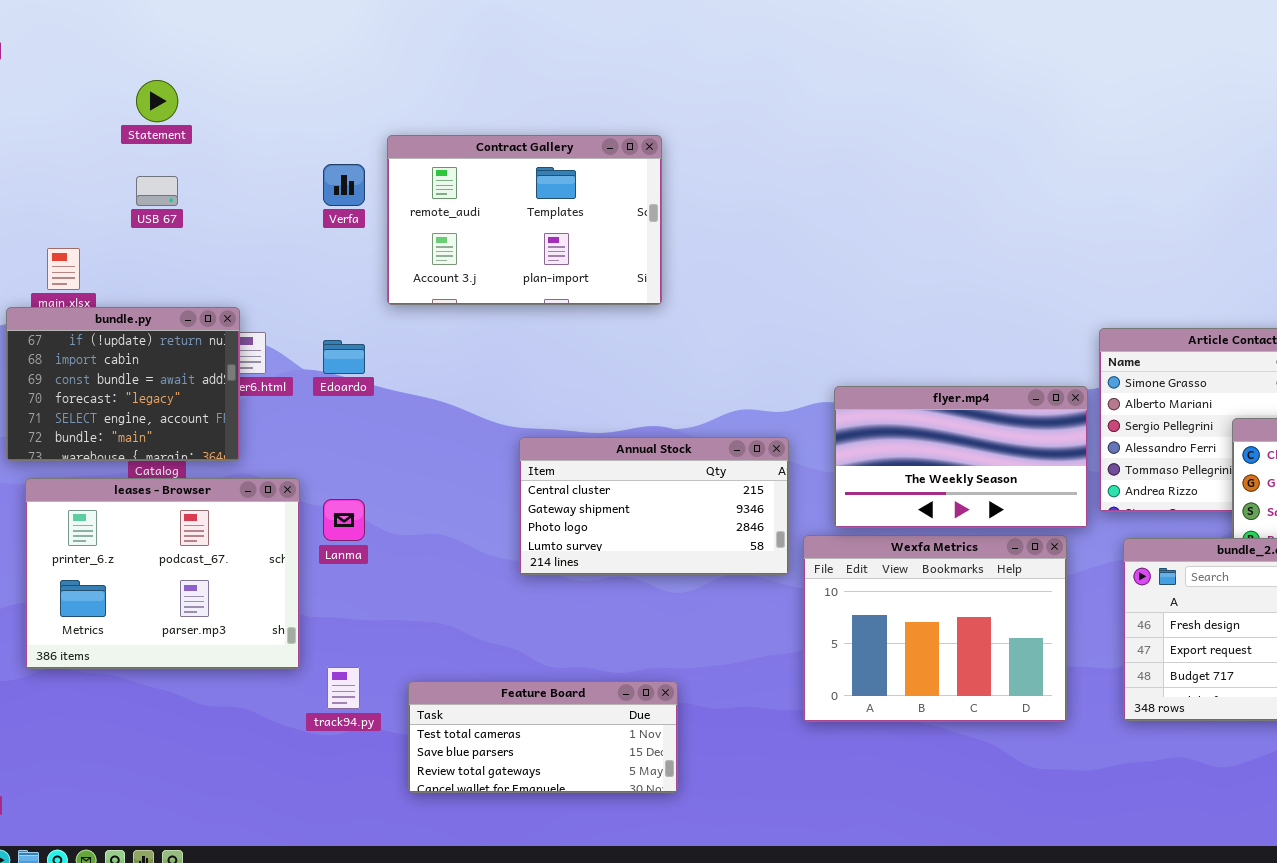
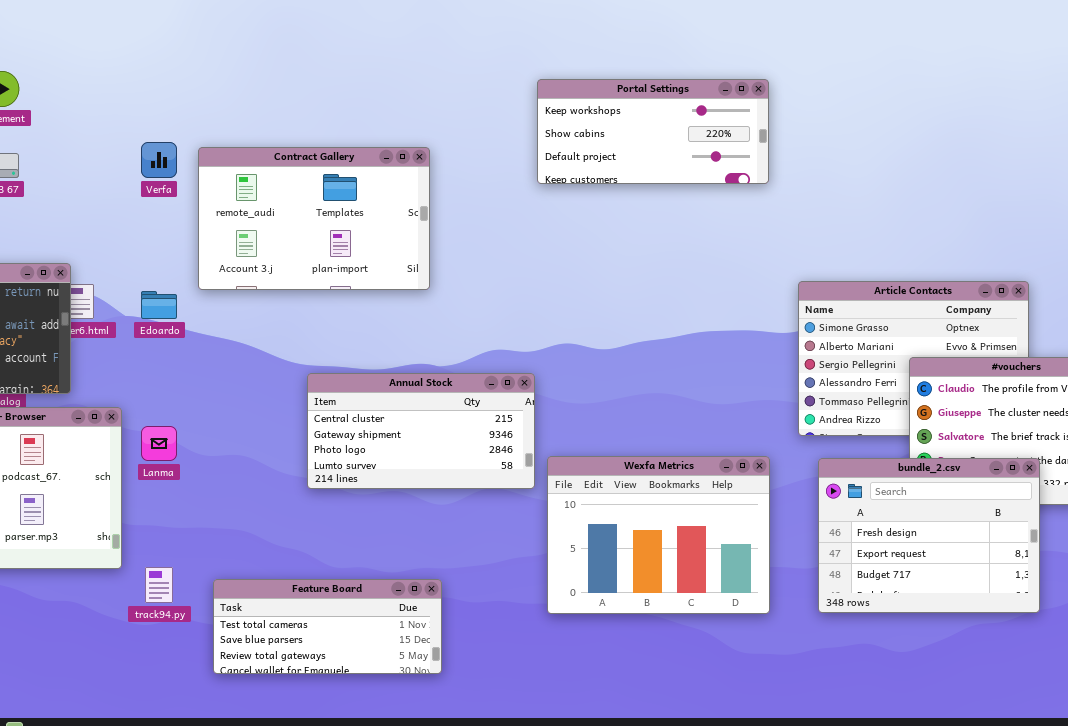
Portal Settings: none -> [537,79,769,184], opened
Contract Gallery: [387,135,662,305] -> [198,147,430,290], moved
flyer.mp4: [834,386,1088,528] -> none, closed

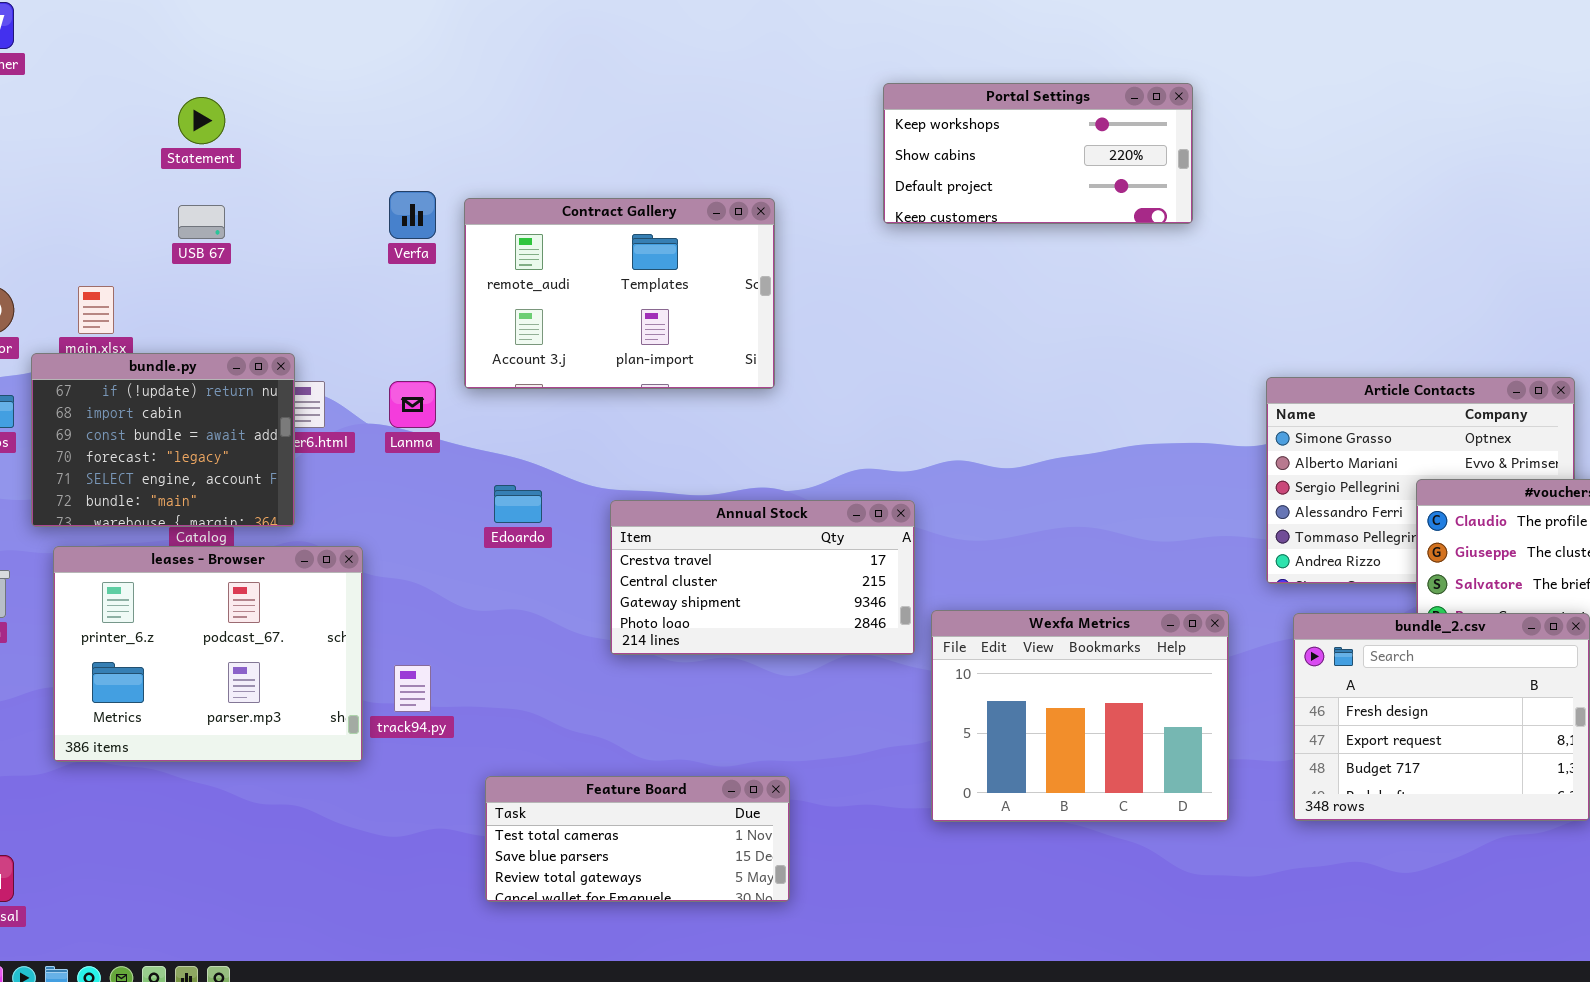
Portal Settings: [537,79,769,184] -> [883,83,1193,224], moved
Edoardo: [141,291,177,319] -> [494,485,542,523], moved
Annual Stock: [307,373,535,489] -> [610,500,915,655], scrolled up 1 row
Lanma: [141,426,177,461] -> [389,381,436,428], moved
track94.py: [145,567,173,603] -> [394,665,431,712], moved

